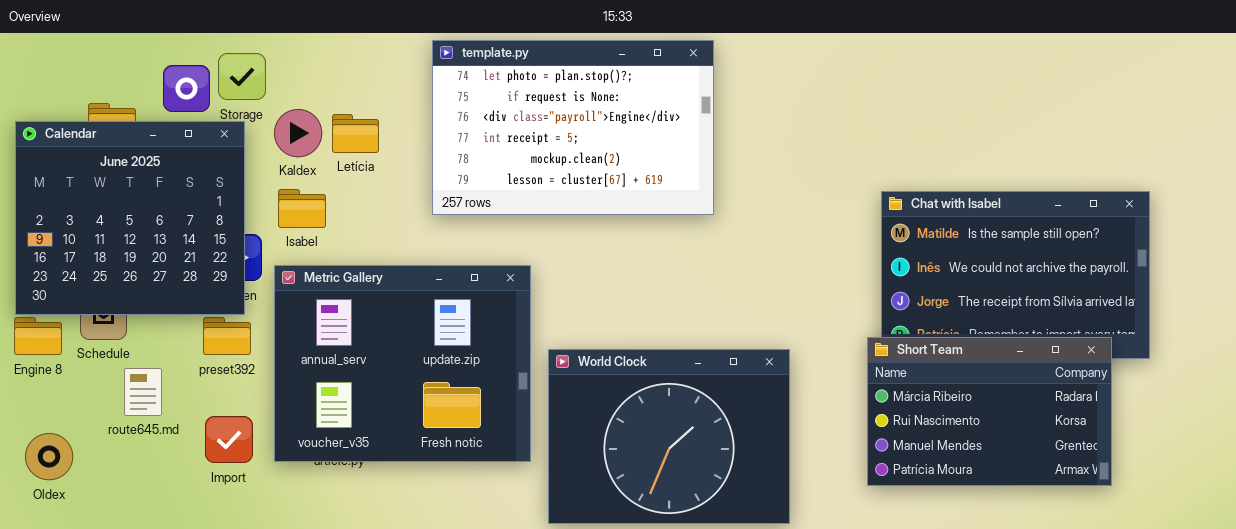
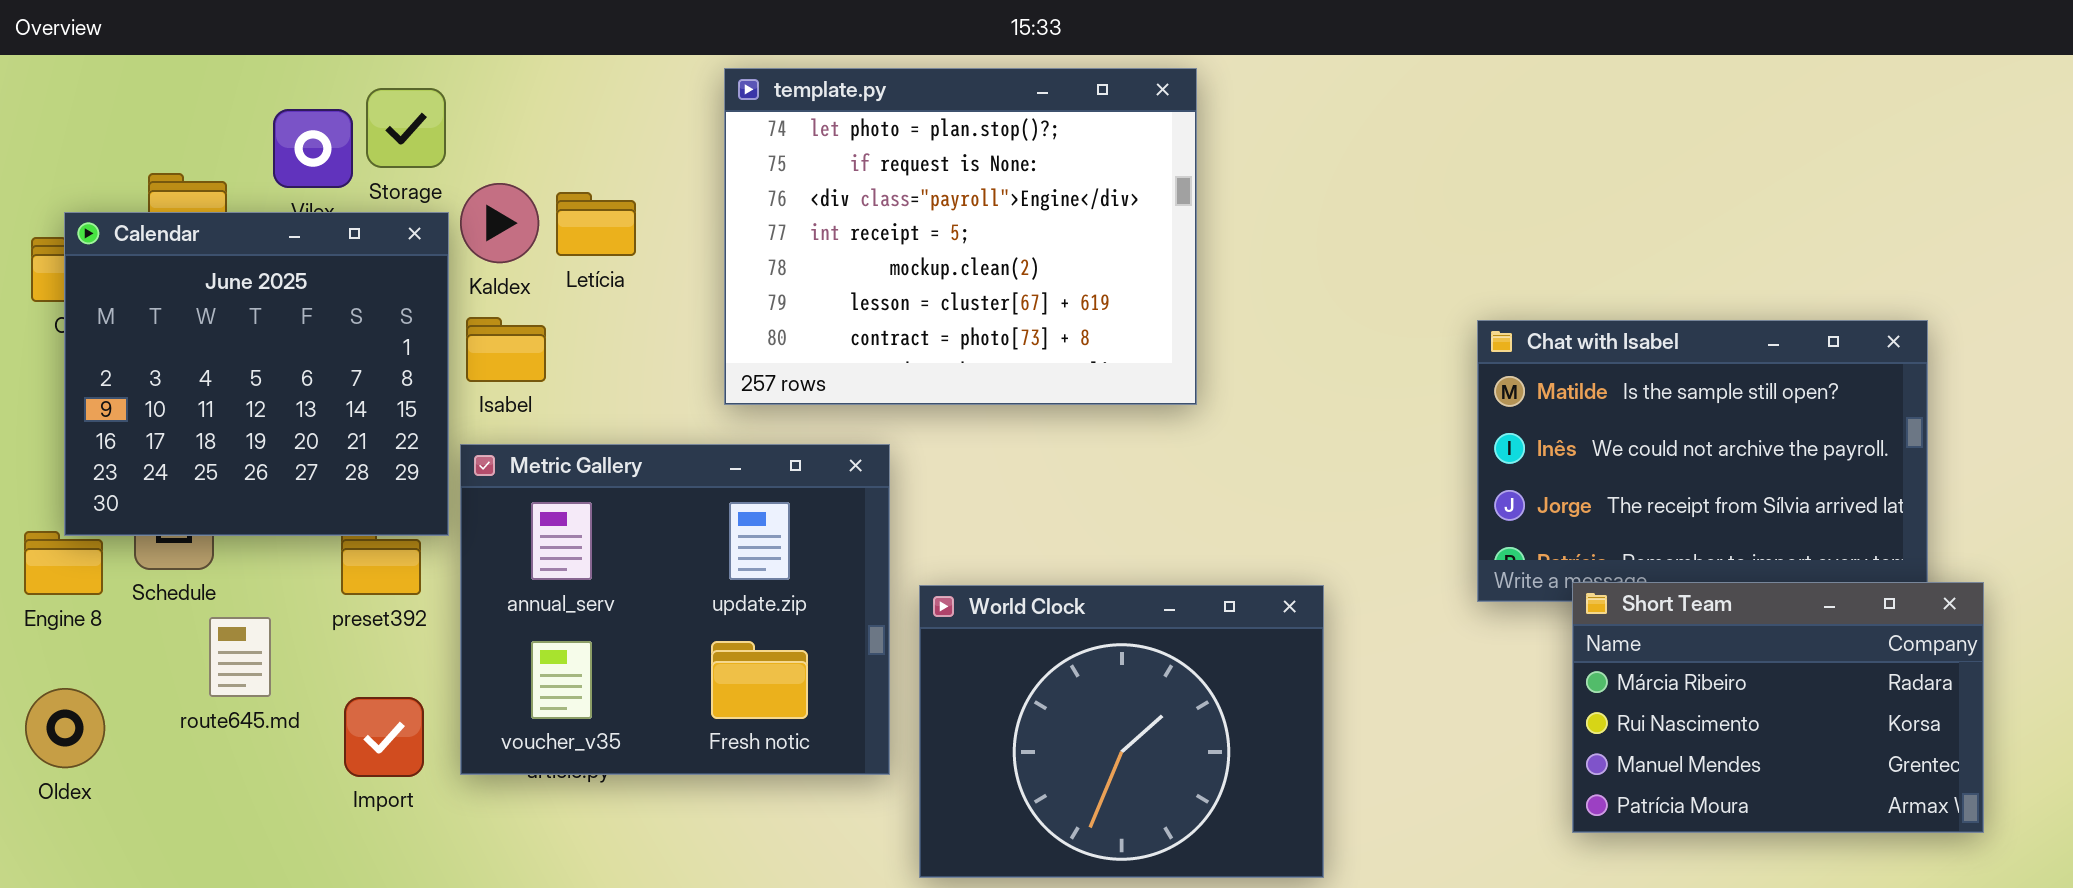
template.py: [432,40,714,215] -> [724,68,1197,405], resized
Calendar: [15,121,245,315] -> [64,212,449,536], moved
Short Team: [867,337,1112,486] -> [1572,582,1984,833], moved
Oldex: [25,433,73,480] -> [25,688,105,768], moved

